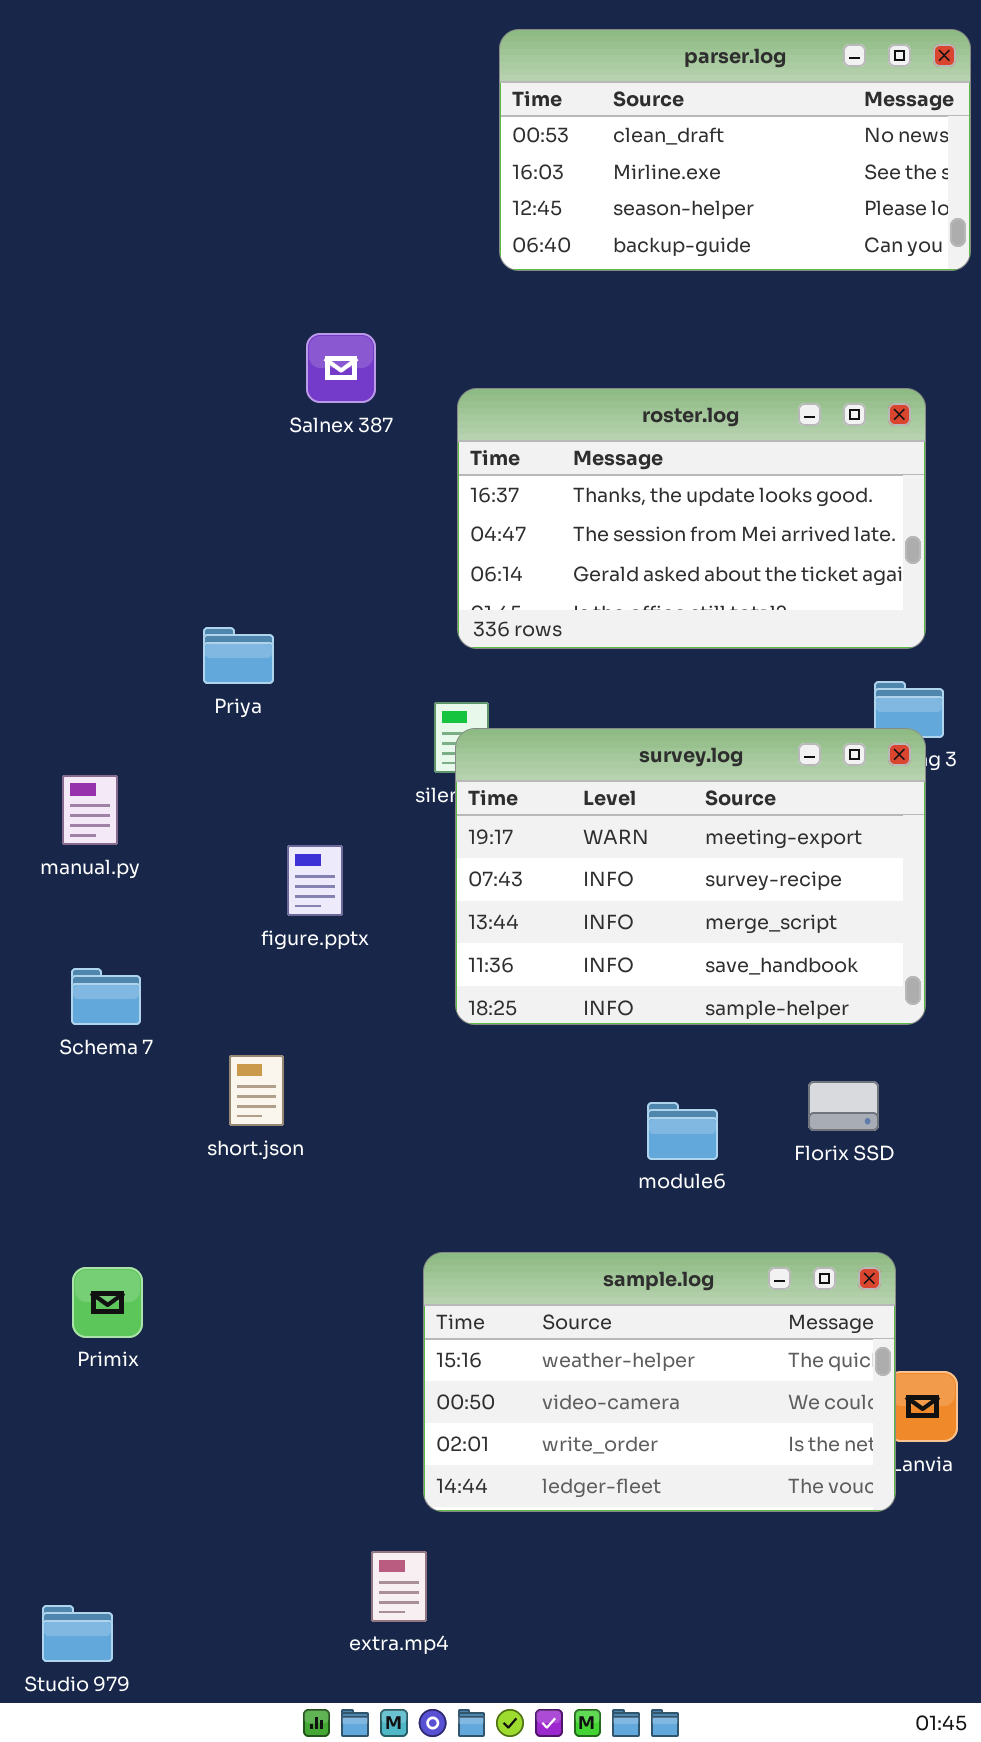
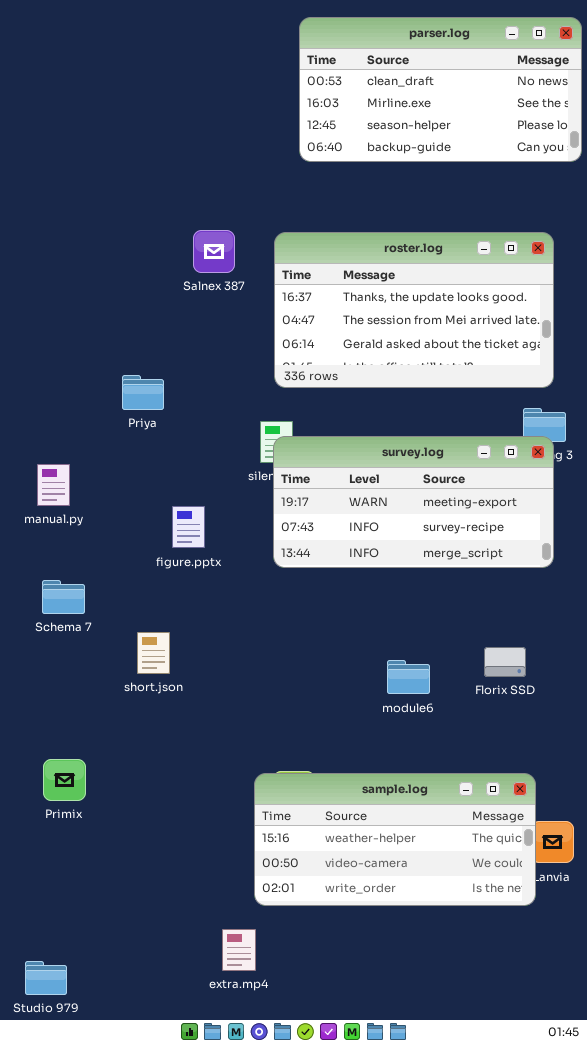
Salnex 387: [306,333,376,403] -> [193,230,235,273], moved
survey.log: [455,728,926,1025] -> [273,436,554,568], resized
sample.log: [423,1252,896,1512] -> [254,773,536,906], resized

